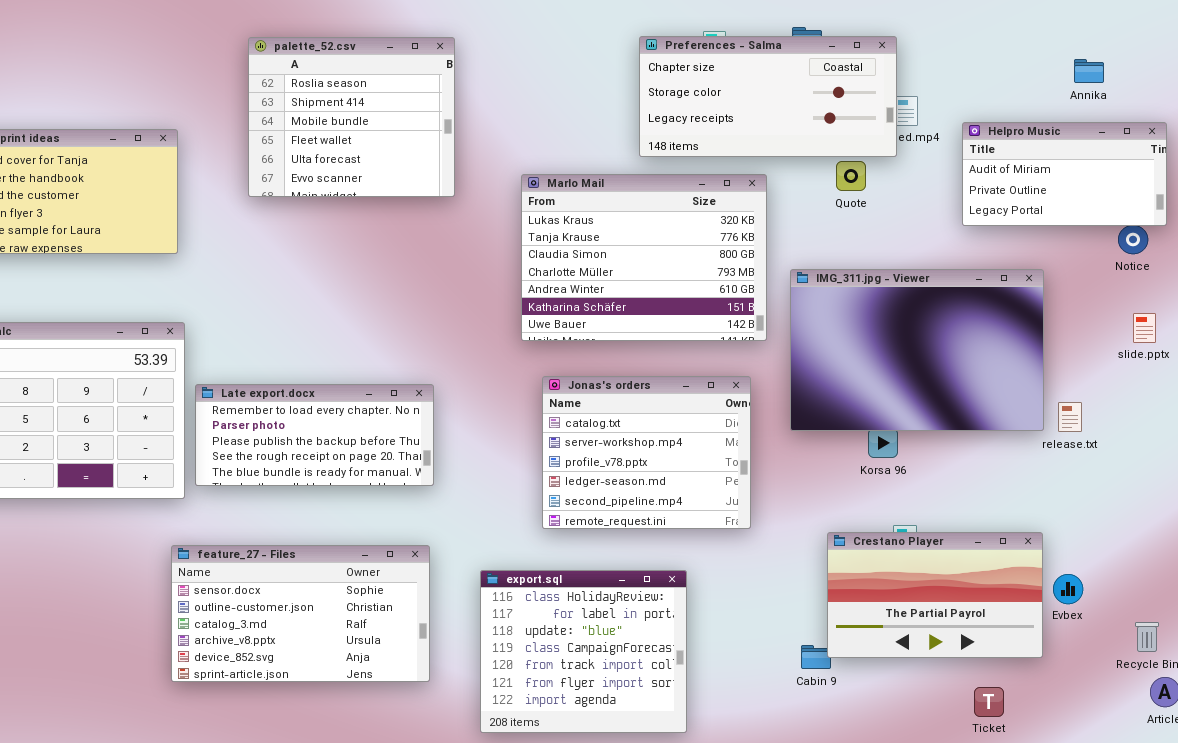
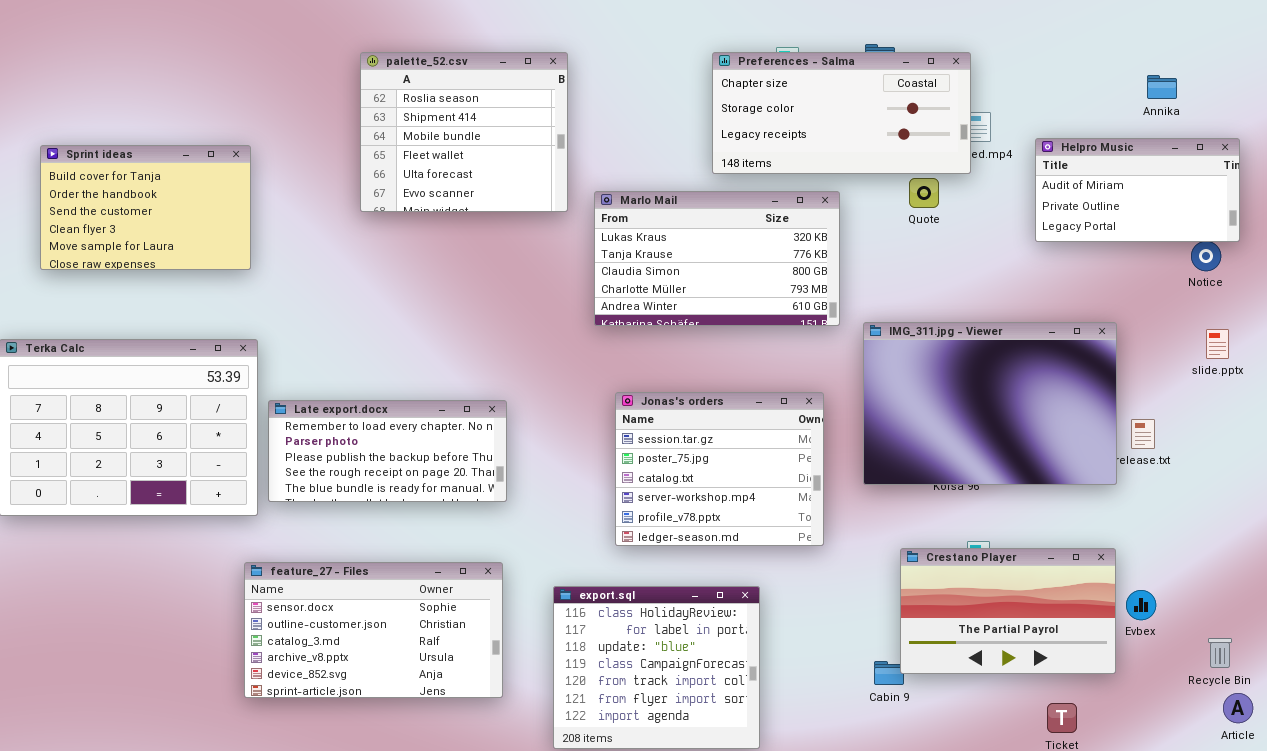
palette_52.csv: [248,37,455,197] -> [360,52,568,212], moved
Marlo Mail: [521,174,767,341] -> [594,191,840,326], resized
IMG_311.jpg - Viewer: [790,269,1044,431] -> [863,322,1117,485], moved
Jonas's orders: [542,376,751,529] -> [615,392,824,546], scrolled up 2 rows

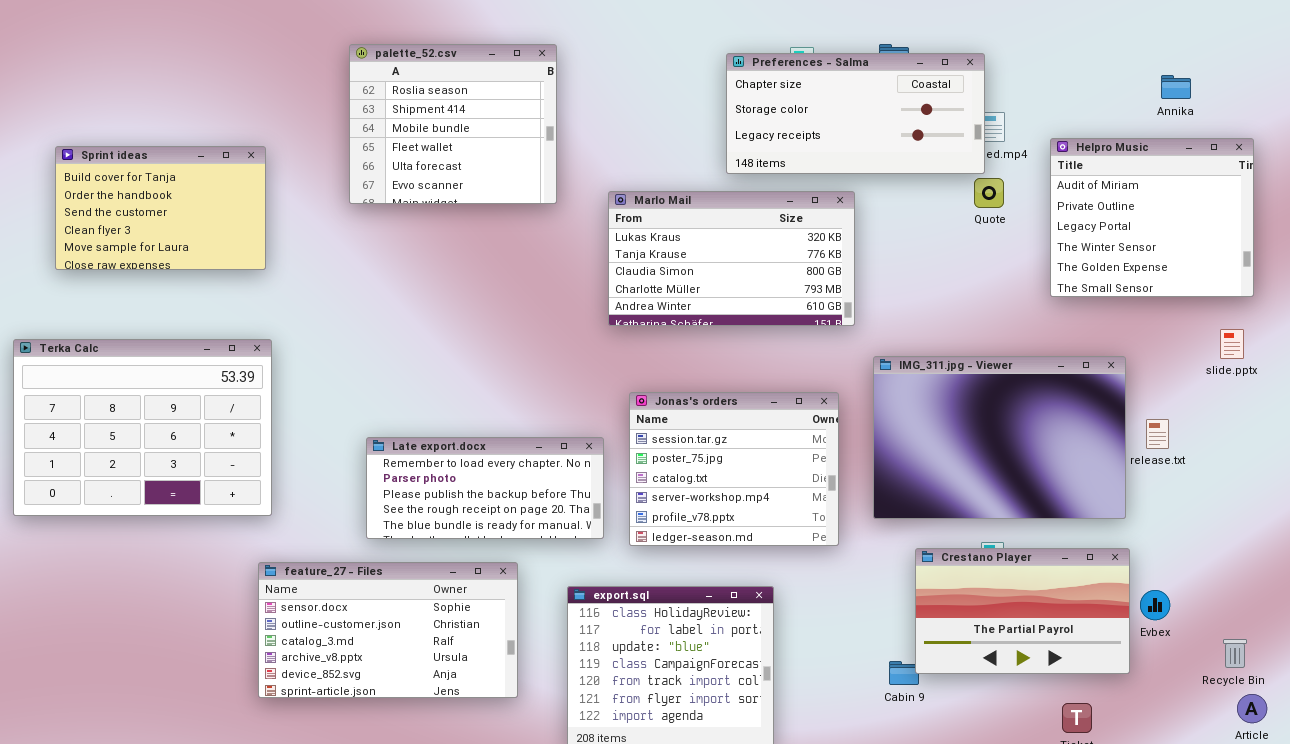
palette_52.csv: [360,52,568,212] -> [349,44,557,204], moved
Helpro Music: [1035,138,1240,242] -> [1050,138,1254,297], resized
Quote: [909,178,939,208] -> [974,178,1004,208], moved
IMG_311.jpg - Viewer: [863,322,1117,485] -> [873,356,1126,519], moved
Late export.docx: [268,400,507,502] -> [366,437,604,539], moved

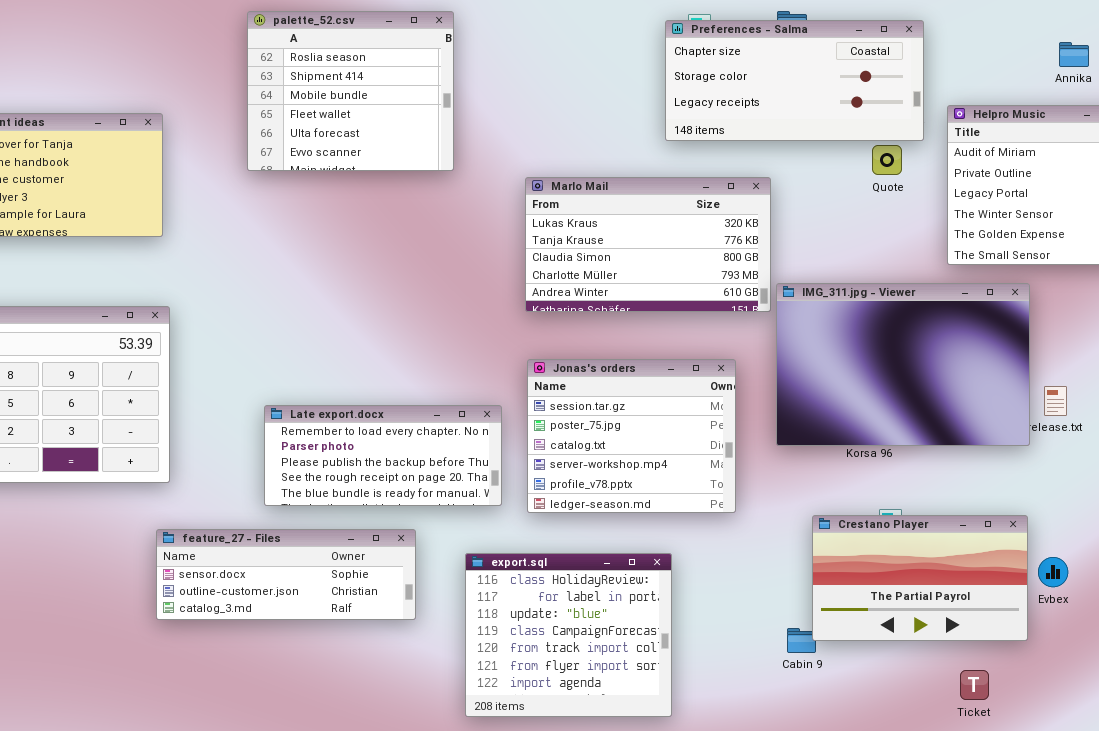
Preferences - Salma: [726,53,985,174] -> [665,20,924,141], moved
Marlo Mail: [608,191,855,326] -> [525,177,771,312], moved
IMG_311.jpg - Viewer: [873,356,1126,519] -> [776,283,1030,446], moved
feature_27 - Files: [258,562,518,698] -> [156,529,416,620], resized

